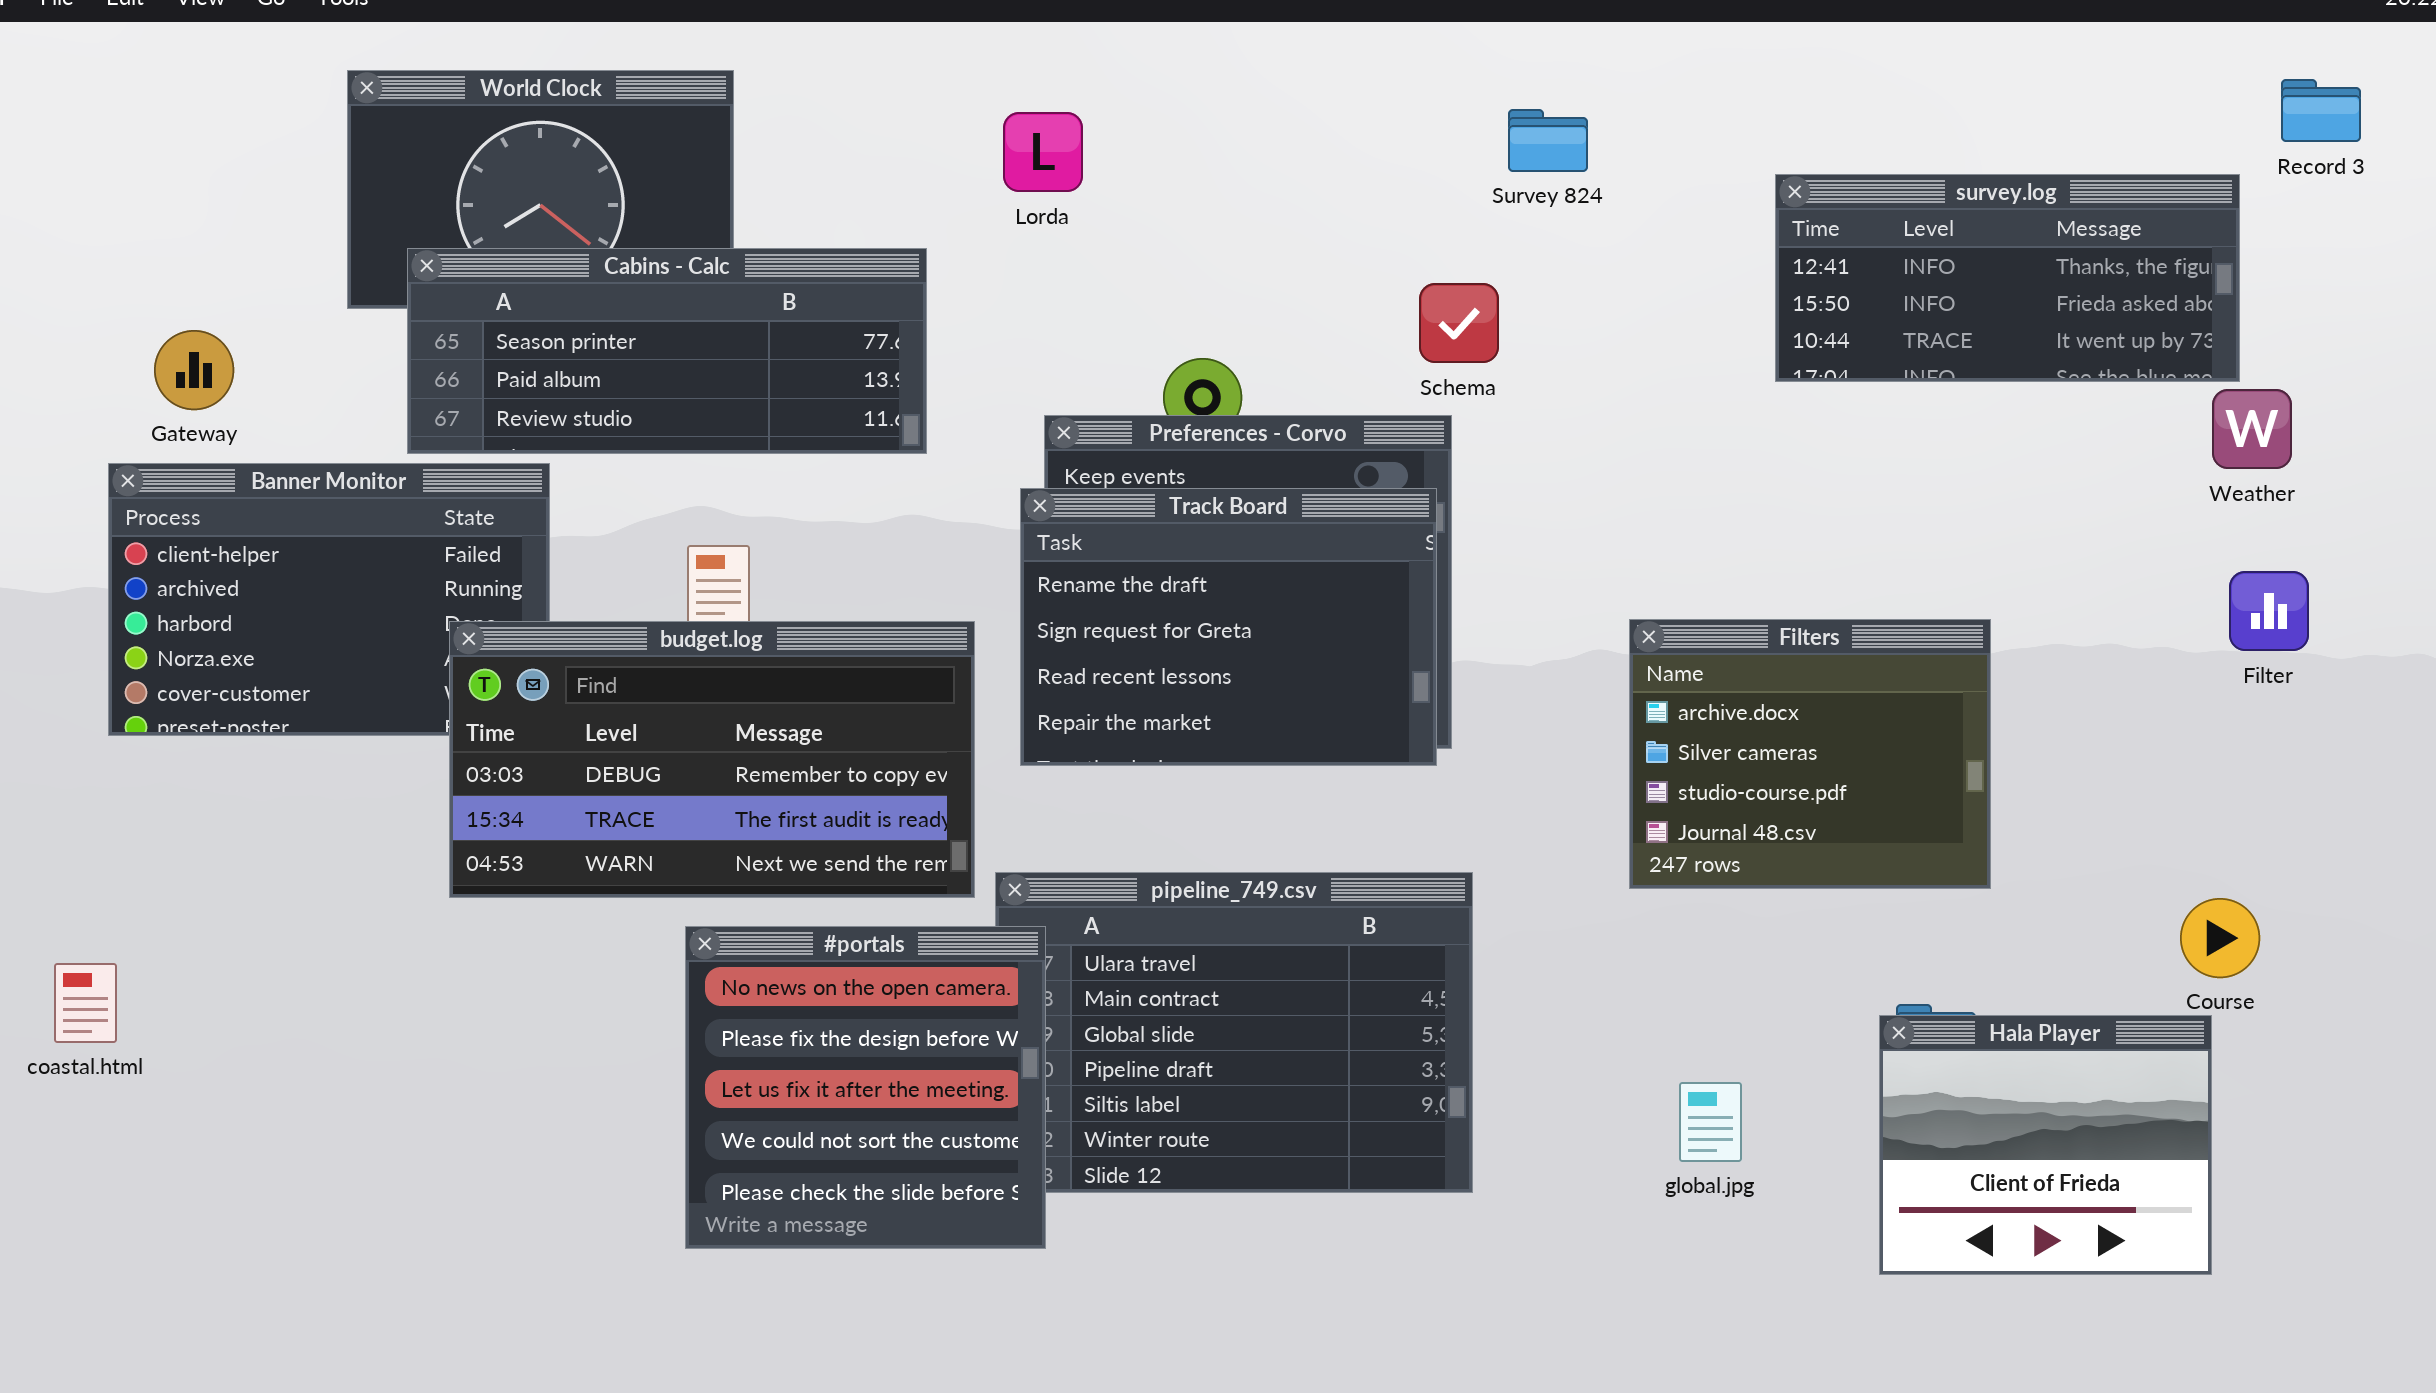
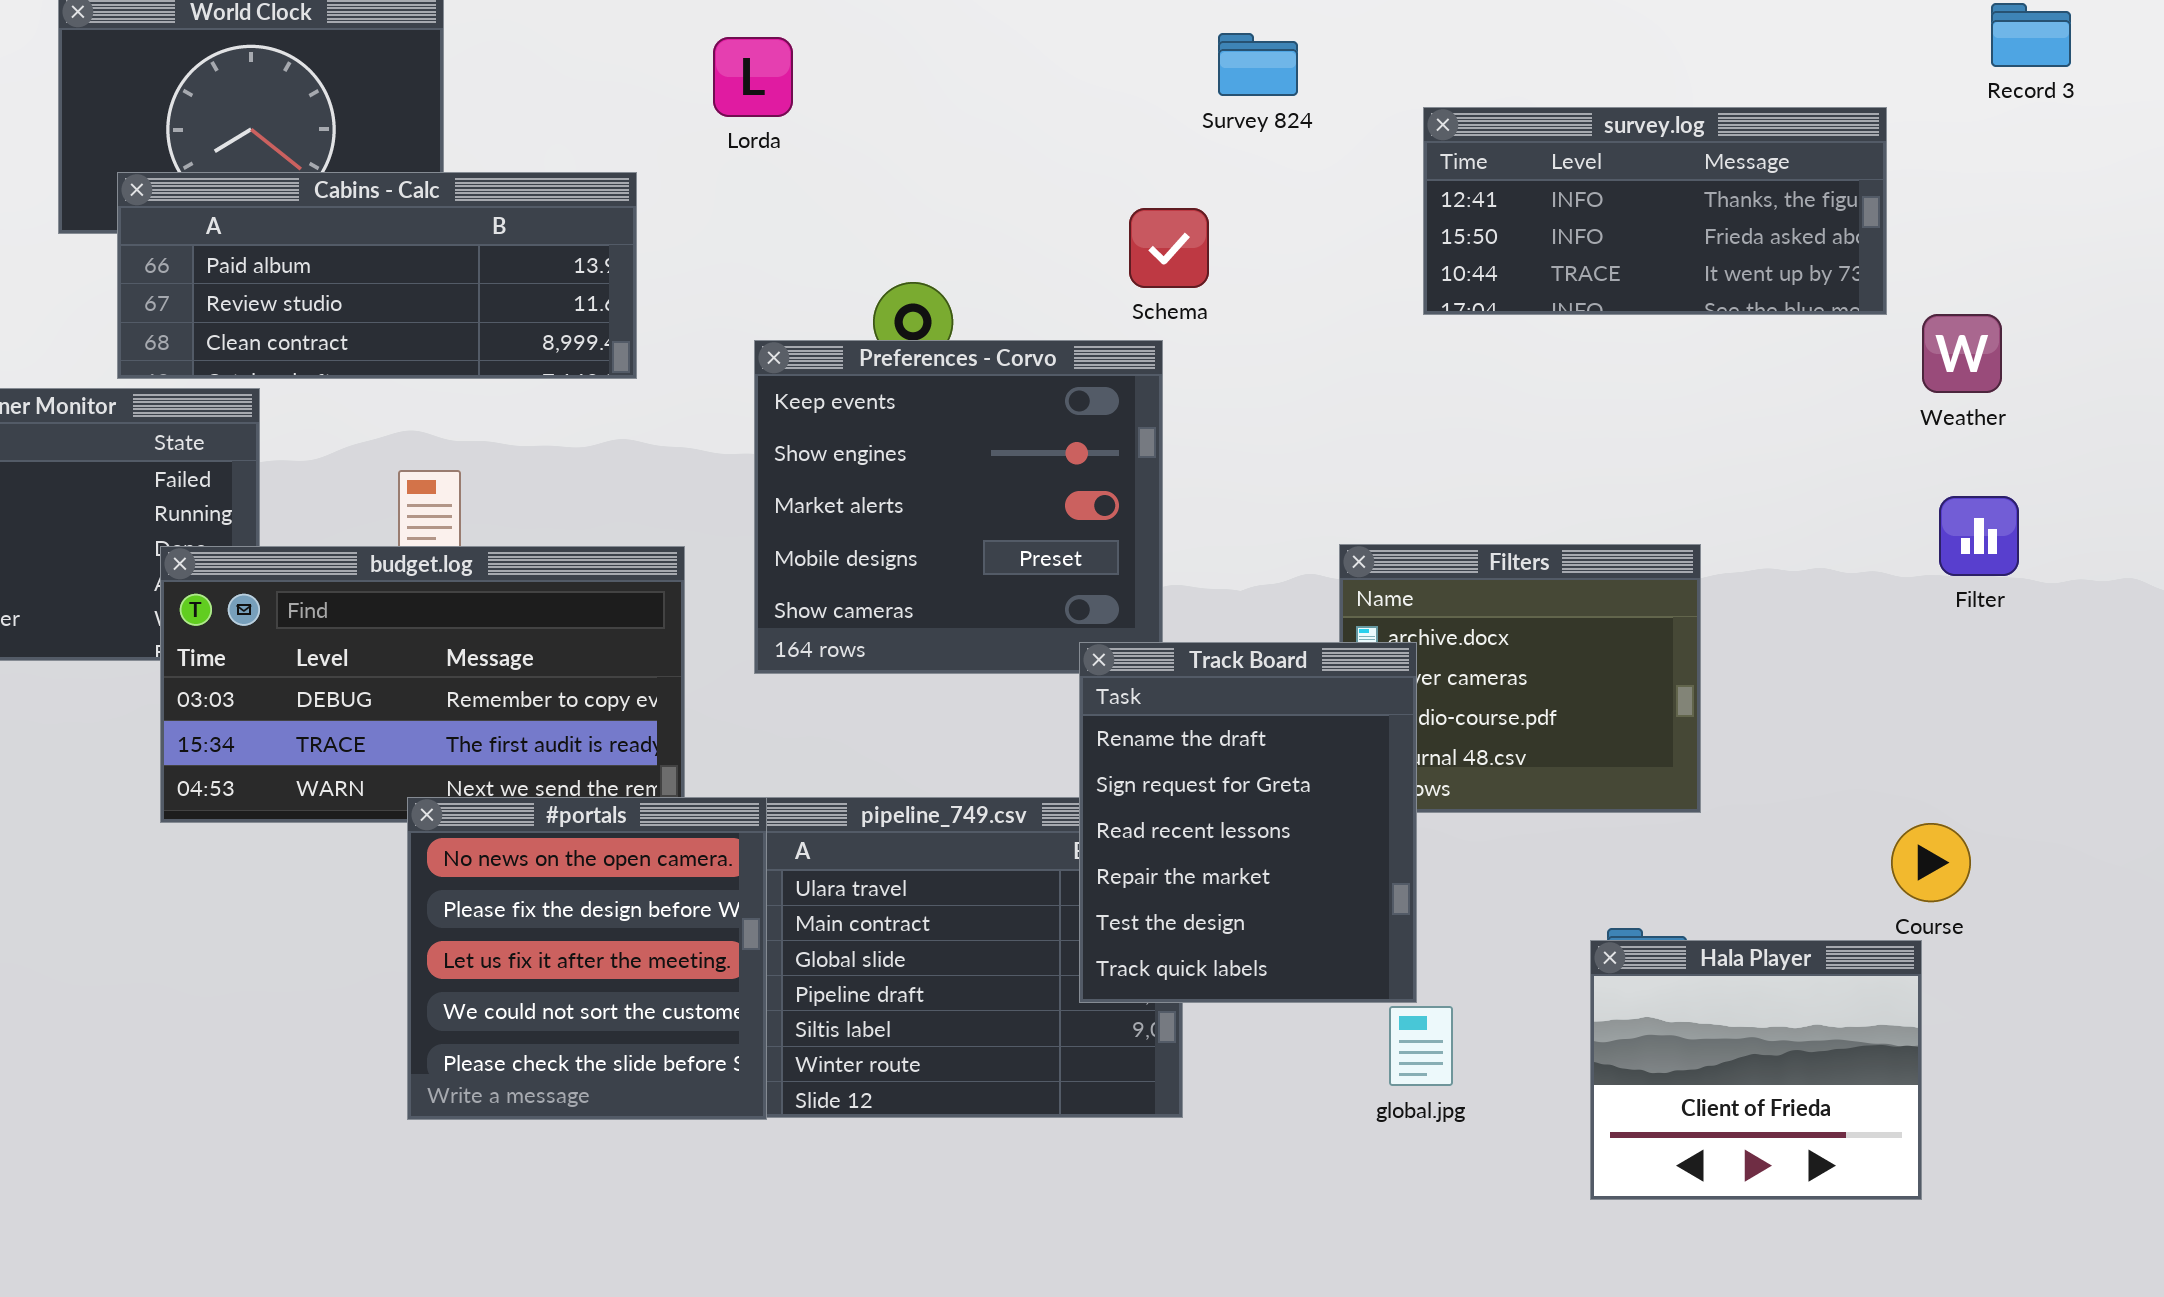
survey.log: [1775,174,2240,382] -> [1423,107,1887,315], moved
Cabins - Calc: [407,248,927,454] -> [117,172,637,379], scrolled down 1 row
Track Board: [1020,488,1437,766] -> [1079,642,1417,1003], moved, resized
#portals: [685,926,1046,1249] -> [407,797,767,1120], moved

